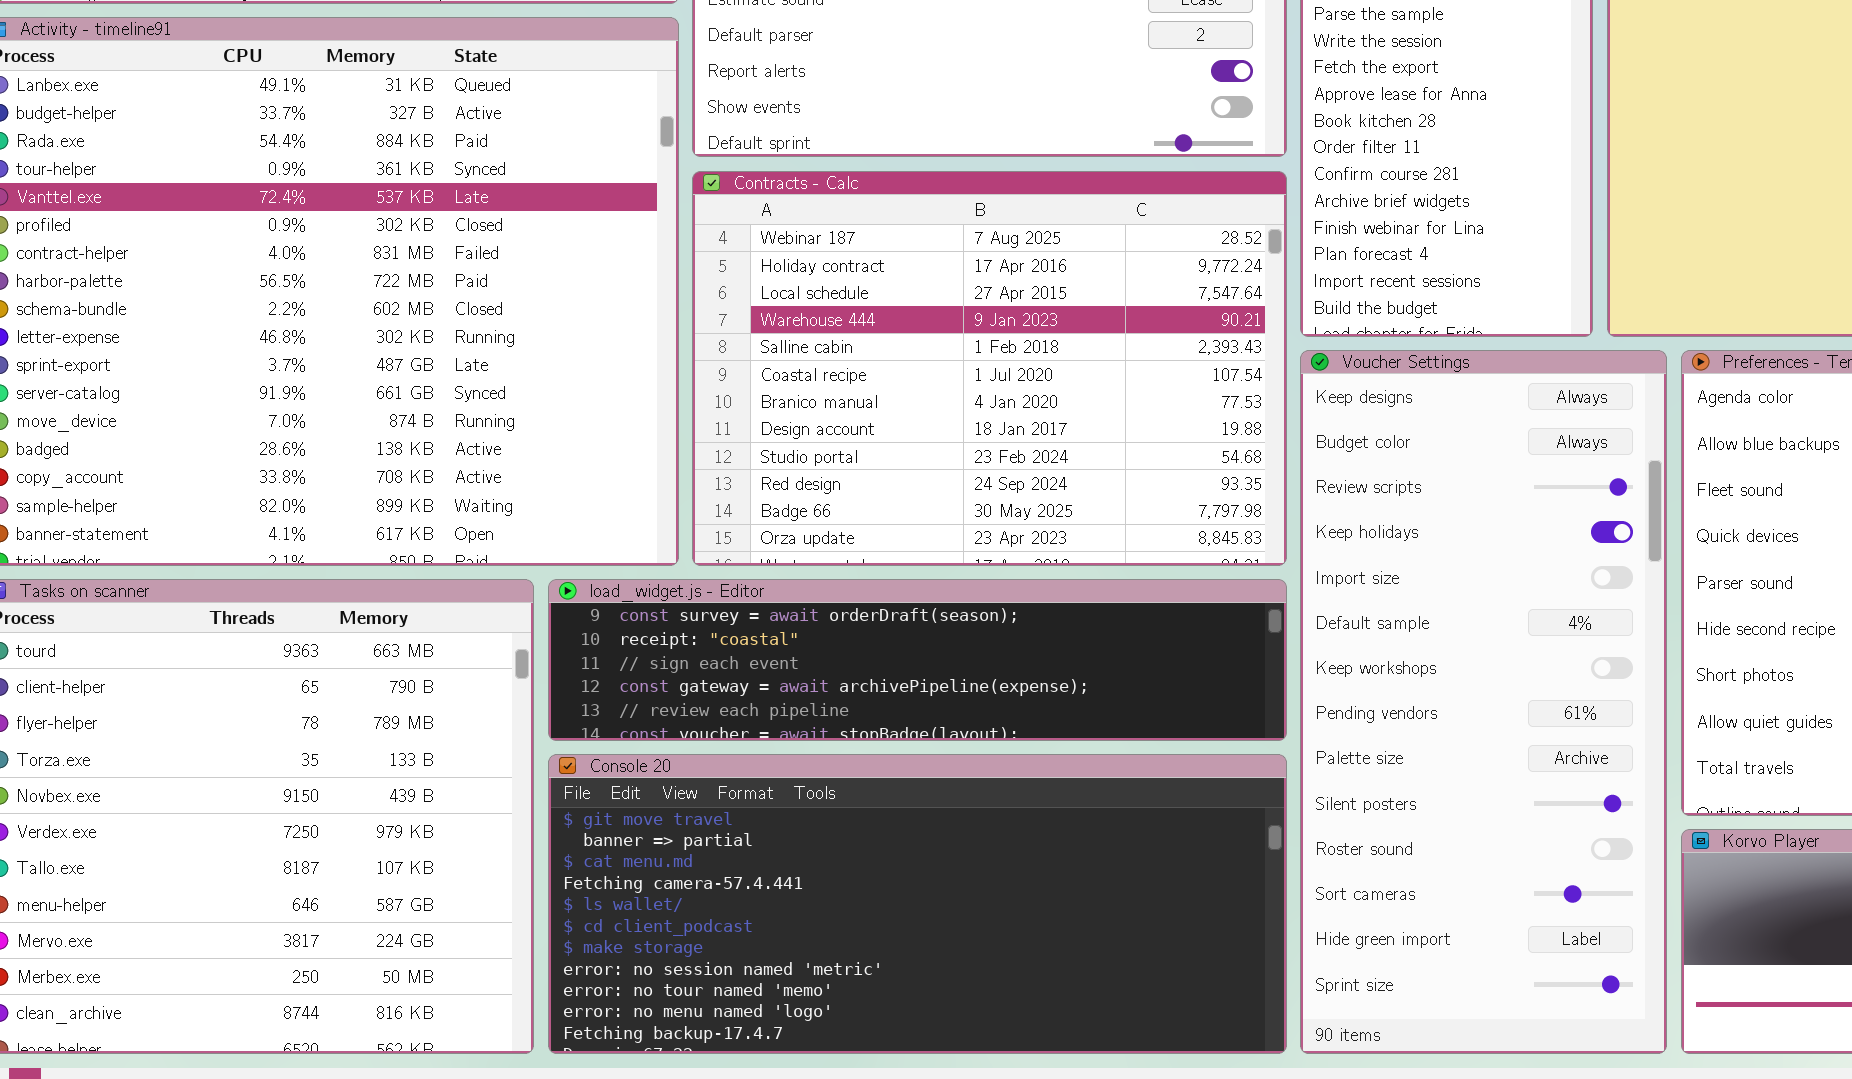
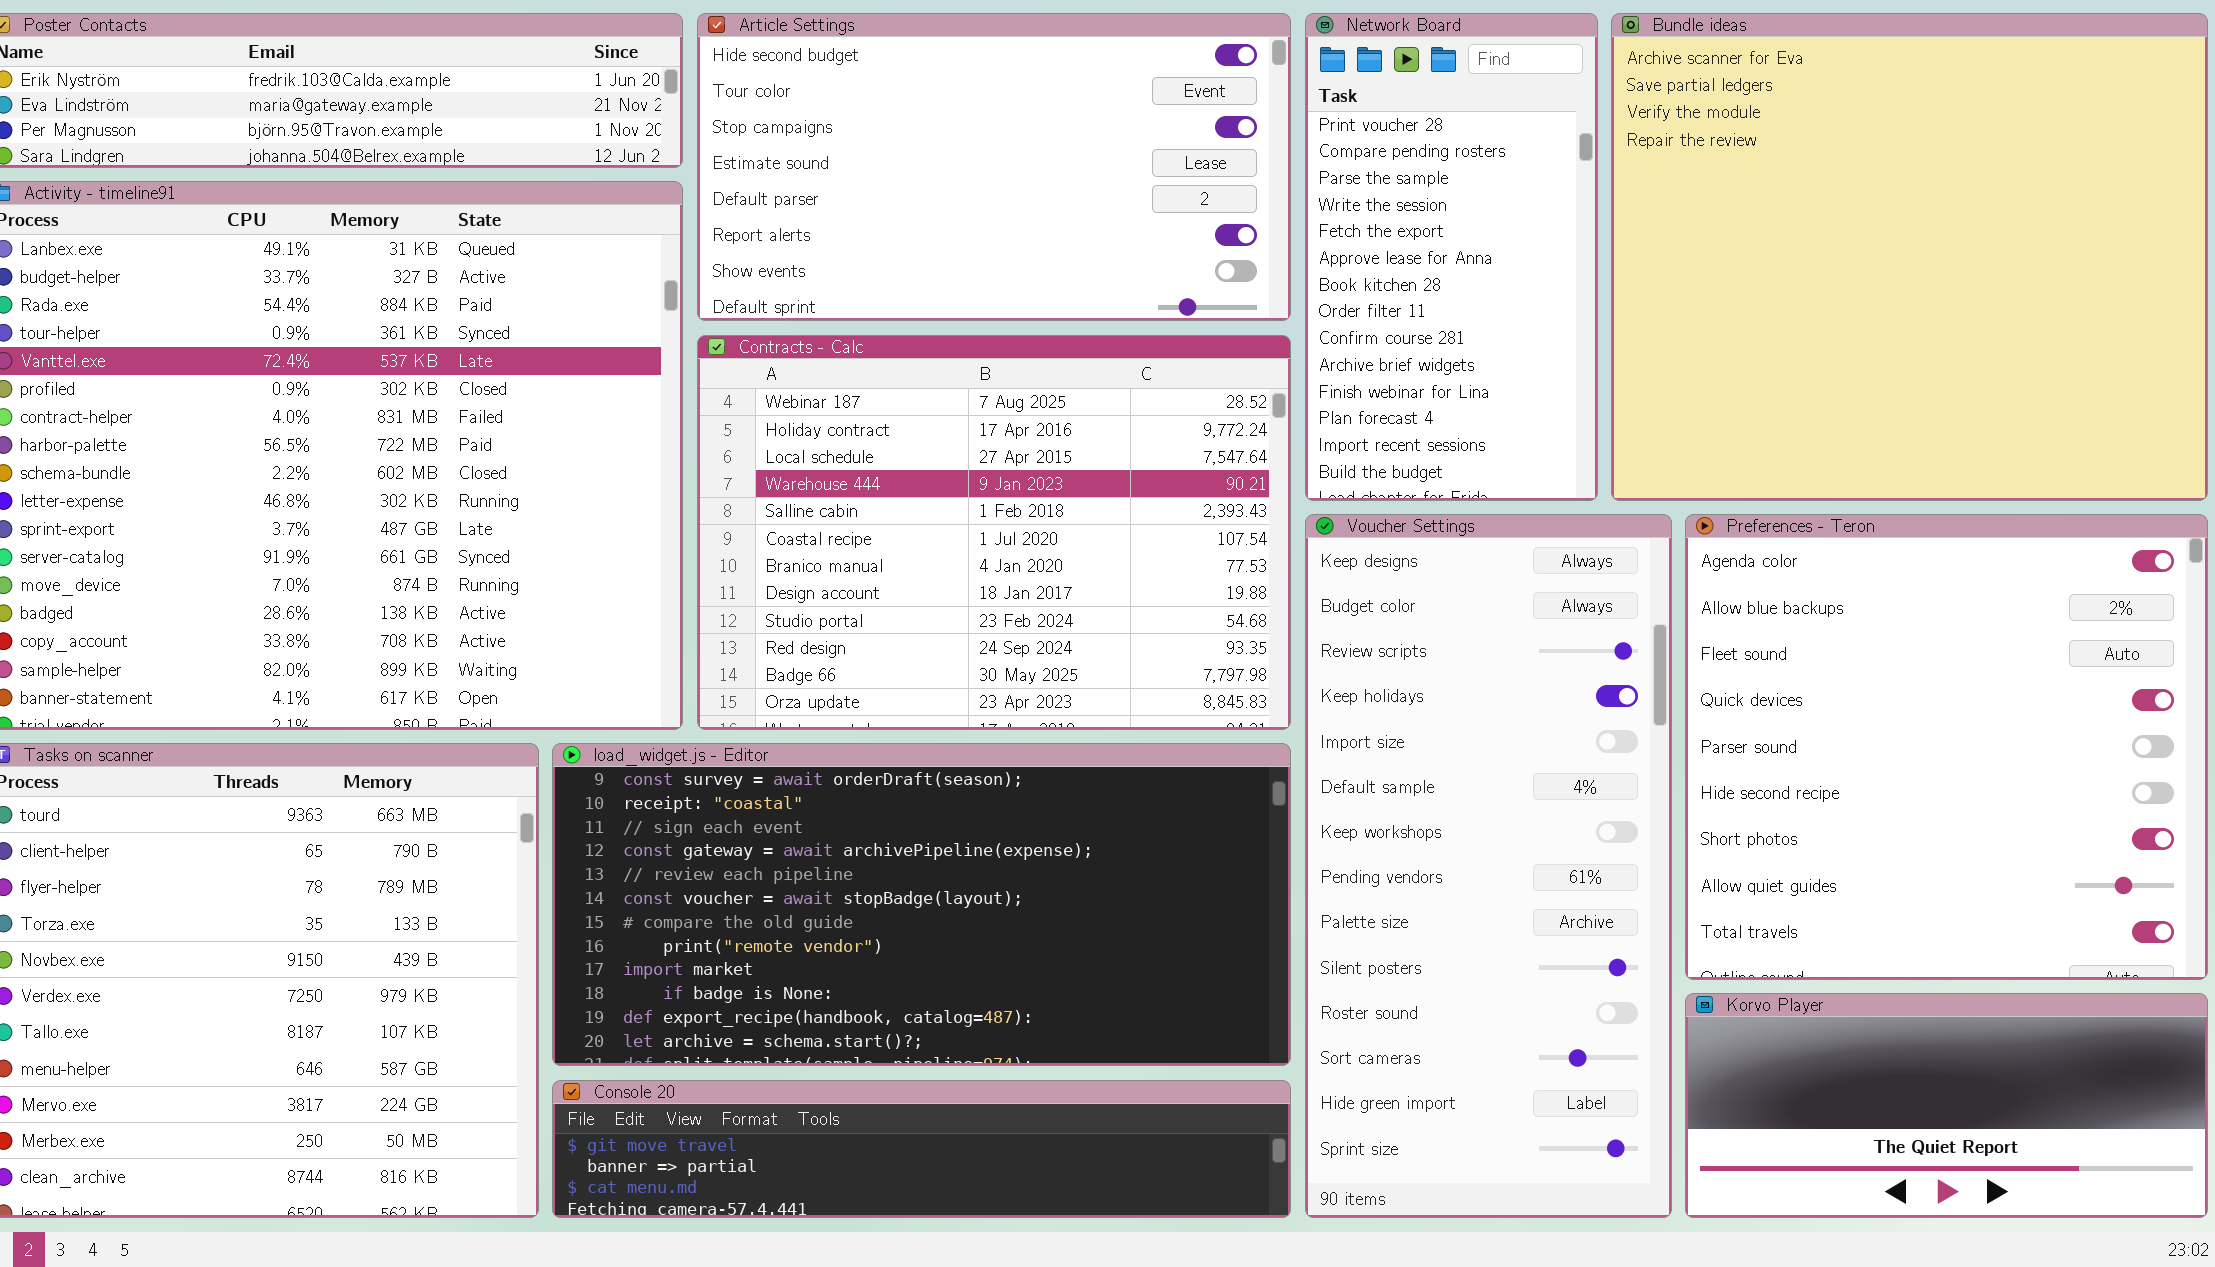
load_widget.js - Editor: [548,579,1287,741] -> [552,743,1291,1066], resized
Console 20: [548,754,1287,1054] -> [552,1080,1291,1218], resized

